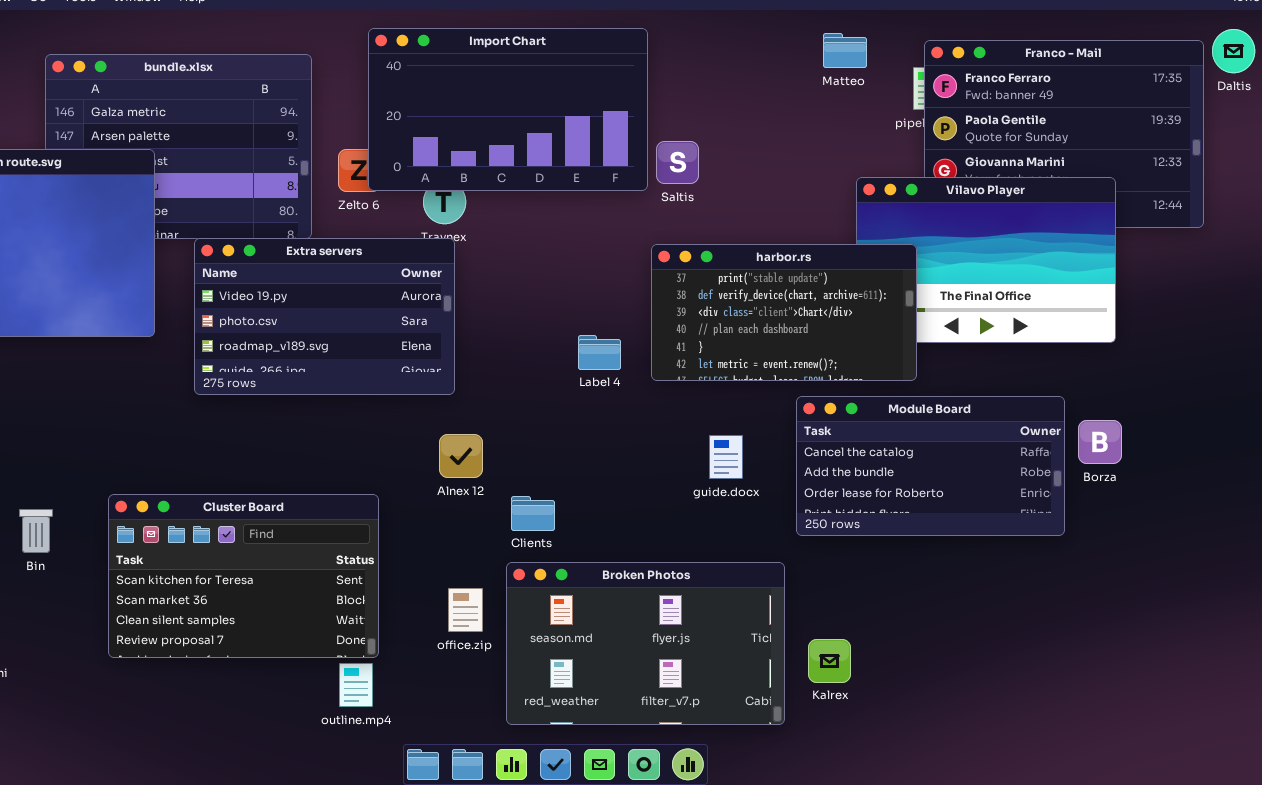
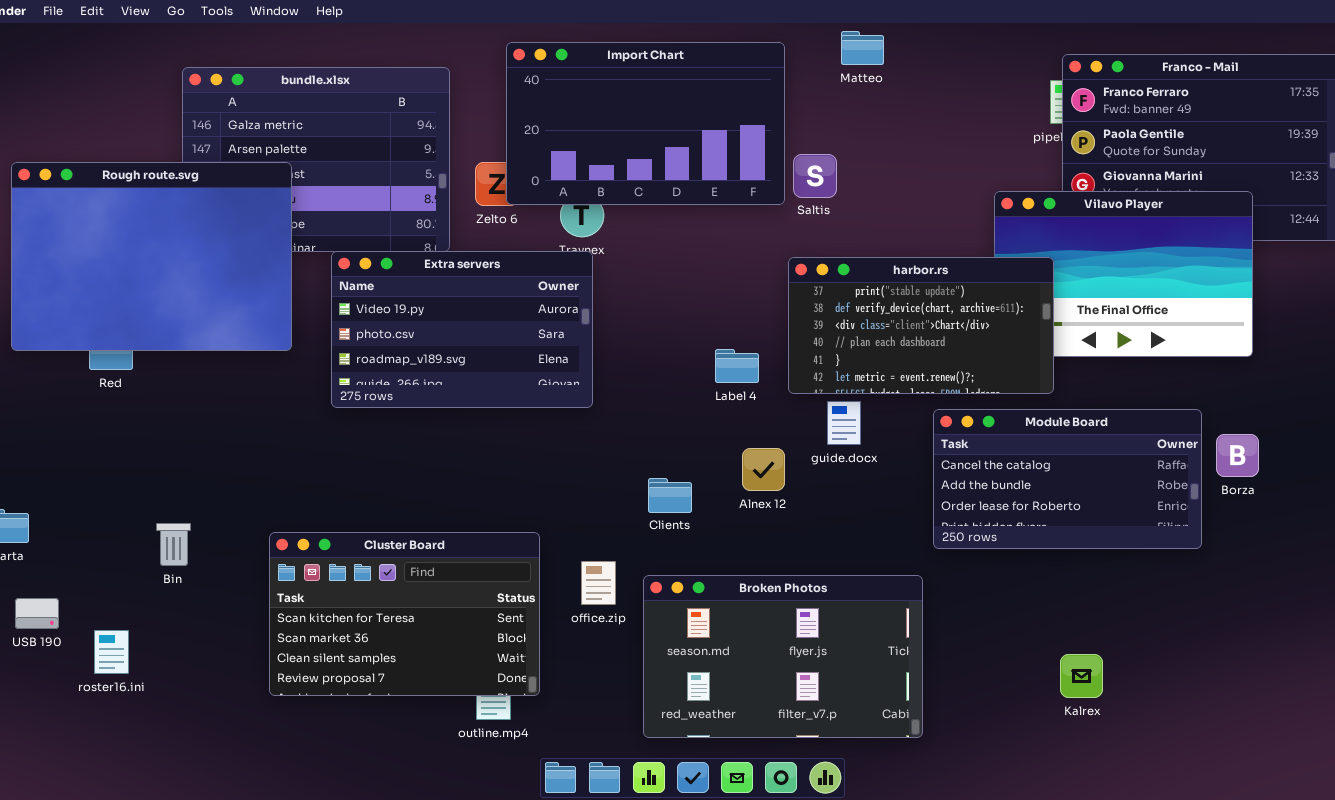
Matteo: [823,33,867,68] -> [841,31,884,65], moved
Alnex 12: [439,434,483,478] -> [742,448,785,491], moved
guide.docx: [709,435,743,479] -> [827,401,861,445], moved
Cluster Board: [108,494,379,658] -> [269,532,540,696], moved
Clients: [511,496,555,531] -> [648,478,692,513], moved
office.zip: [448,588,483,632] -> [581,561,616,605], moved
Kalrex: [808,639,851,683] -> [1060,654,1103,698], moved

